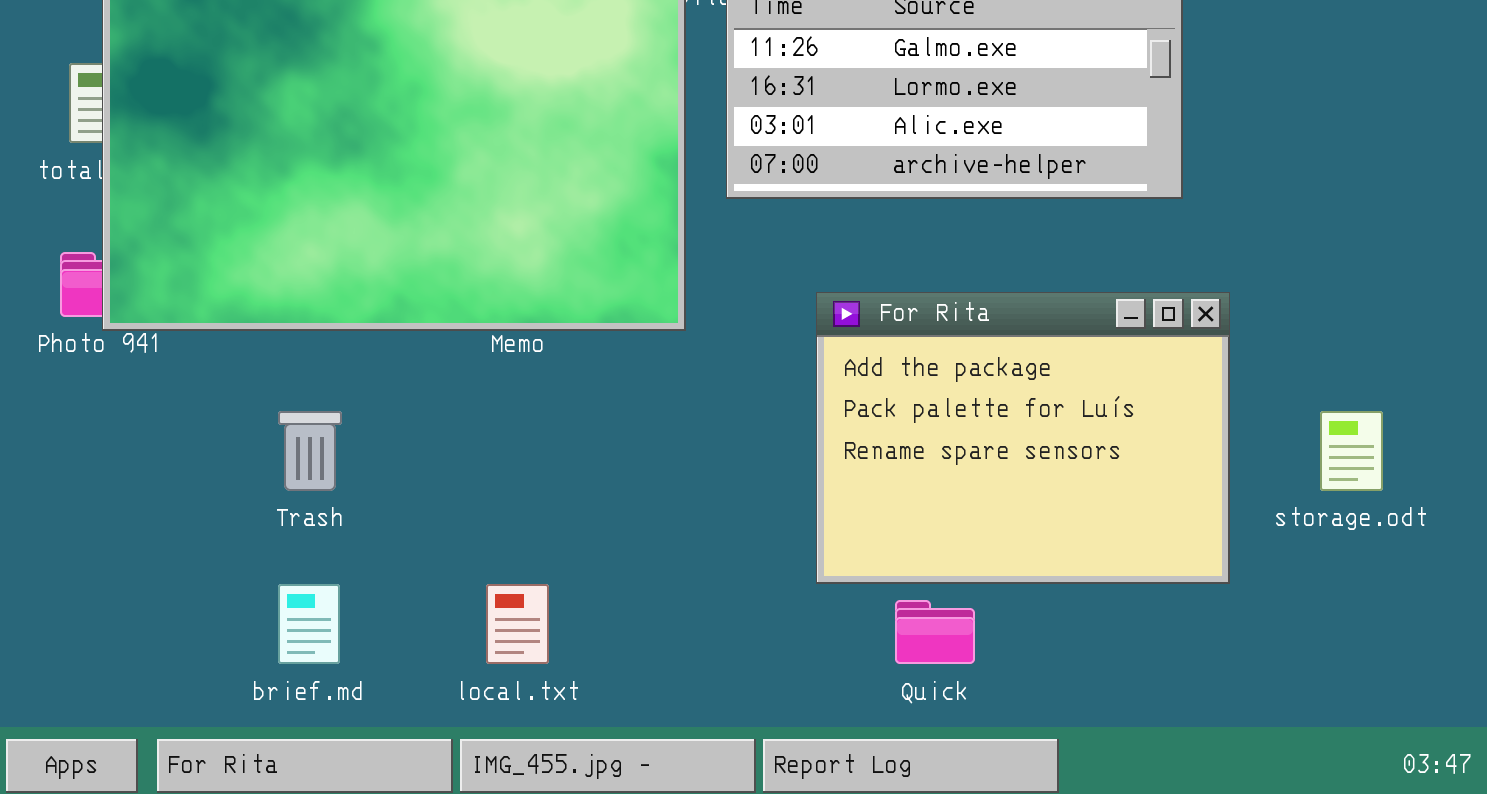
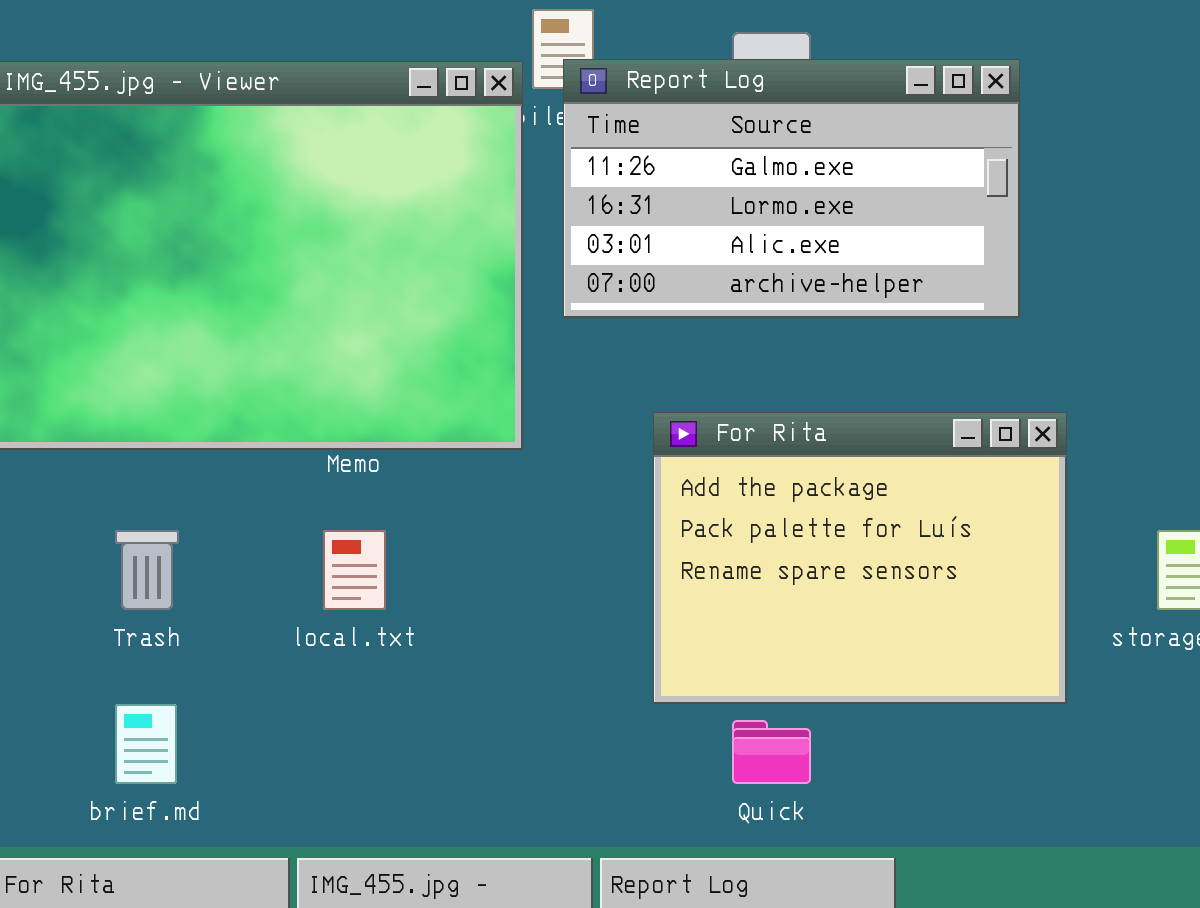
local.txt: [486,584,549,664] -> [323,530,386,610], moved

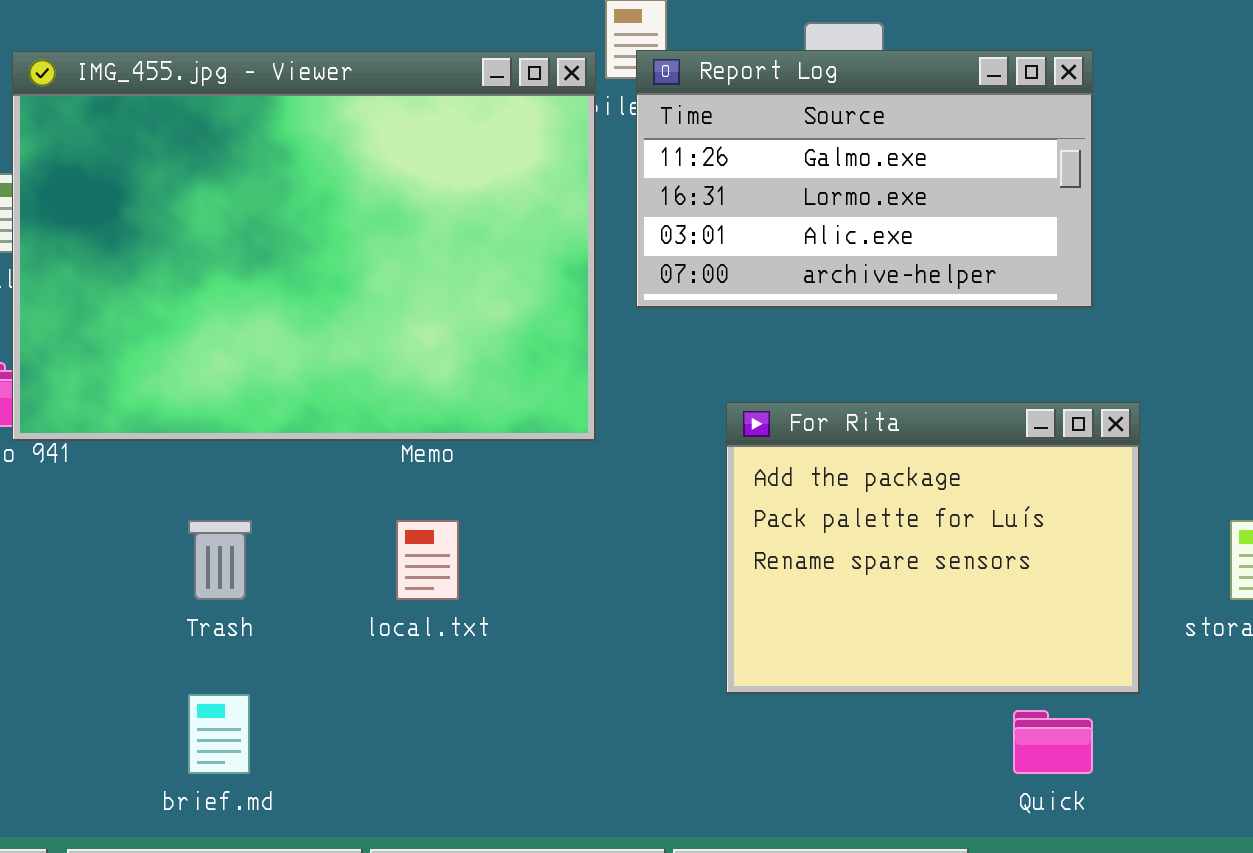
Quick: [732,720,811,784] -> [1013,710,1093,774], moved

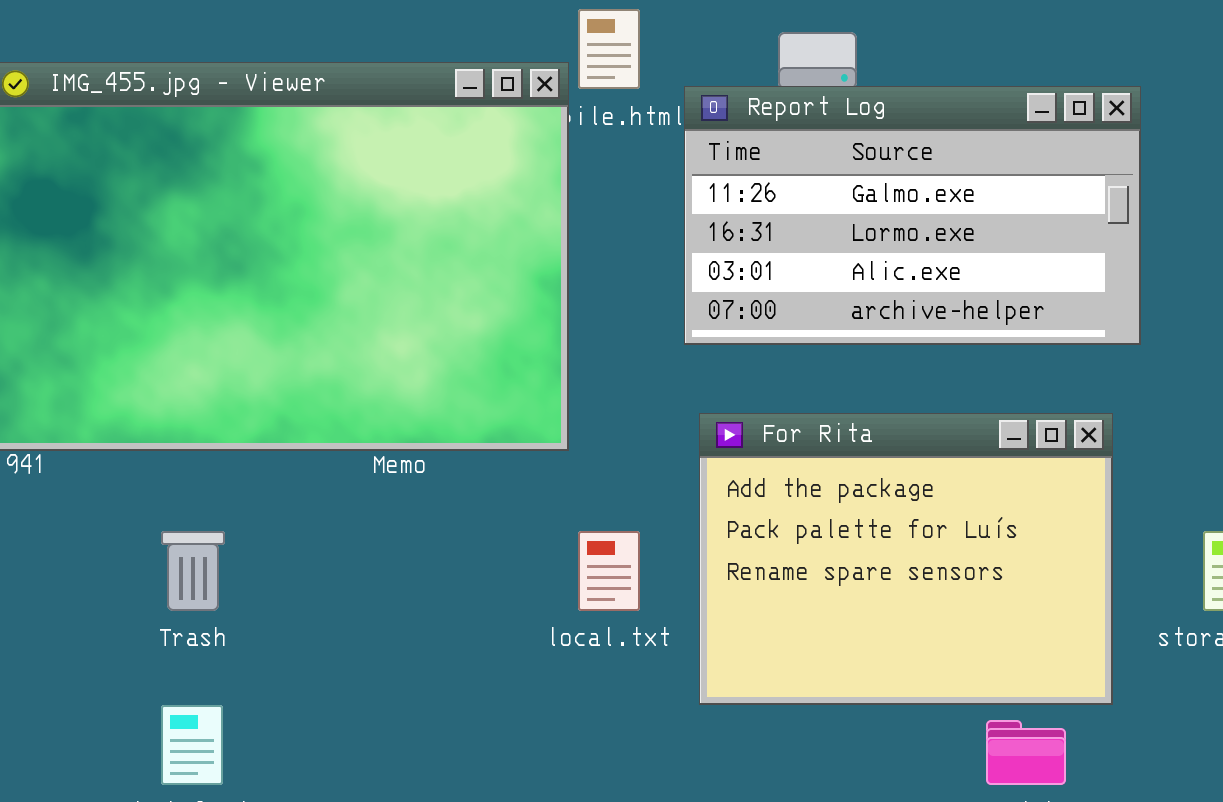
Report Log: [636,50,1093,308] -> [684,86,1141,345], moved
local.txt: [396,520,459,600] -> [578,531,640,611], moved

